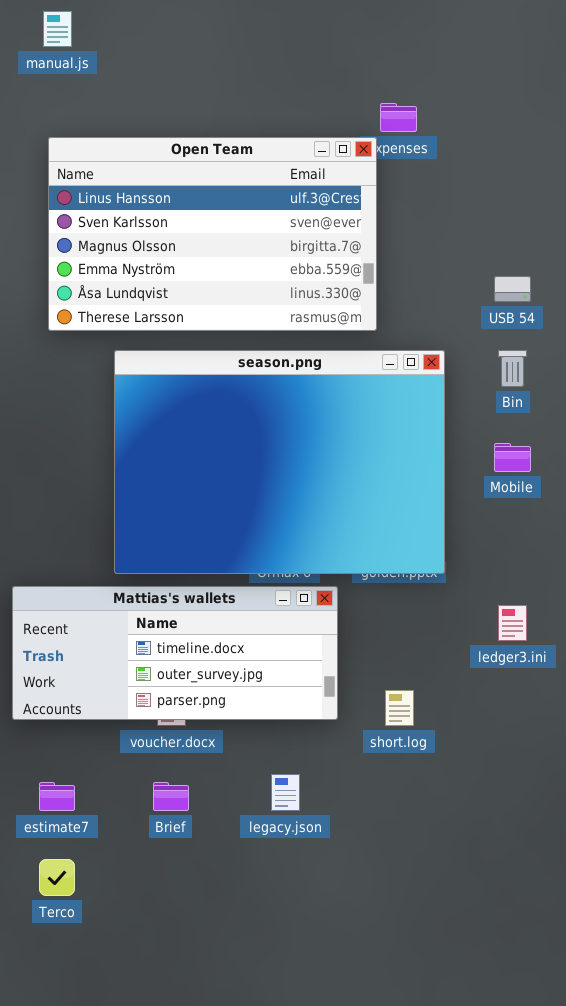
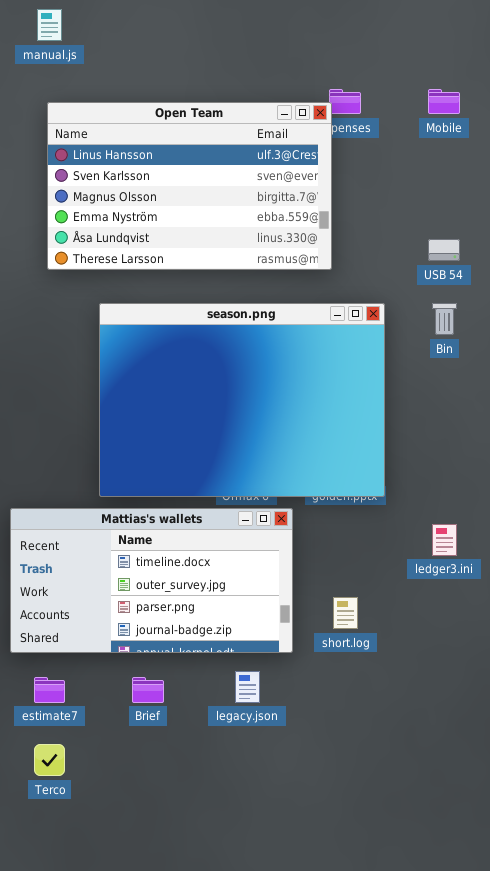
Open Team: [48,137,377,331] -> [47,102,332,270], moved
Mobile: [494,443,531,472] -> [428,89,460,114], moved
Mattias's wallets: [12,586,338,720] -> [10,508,293,653], resized

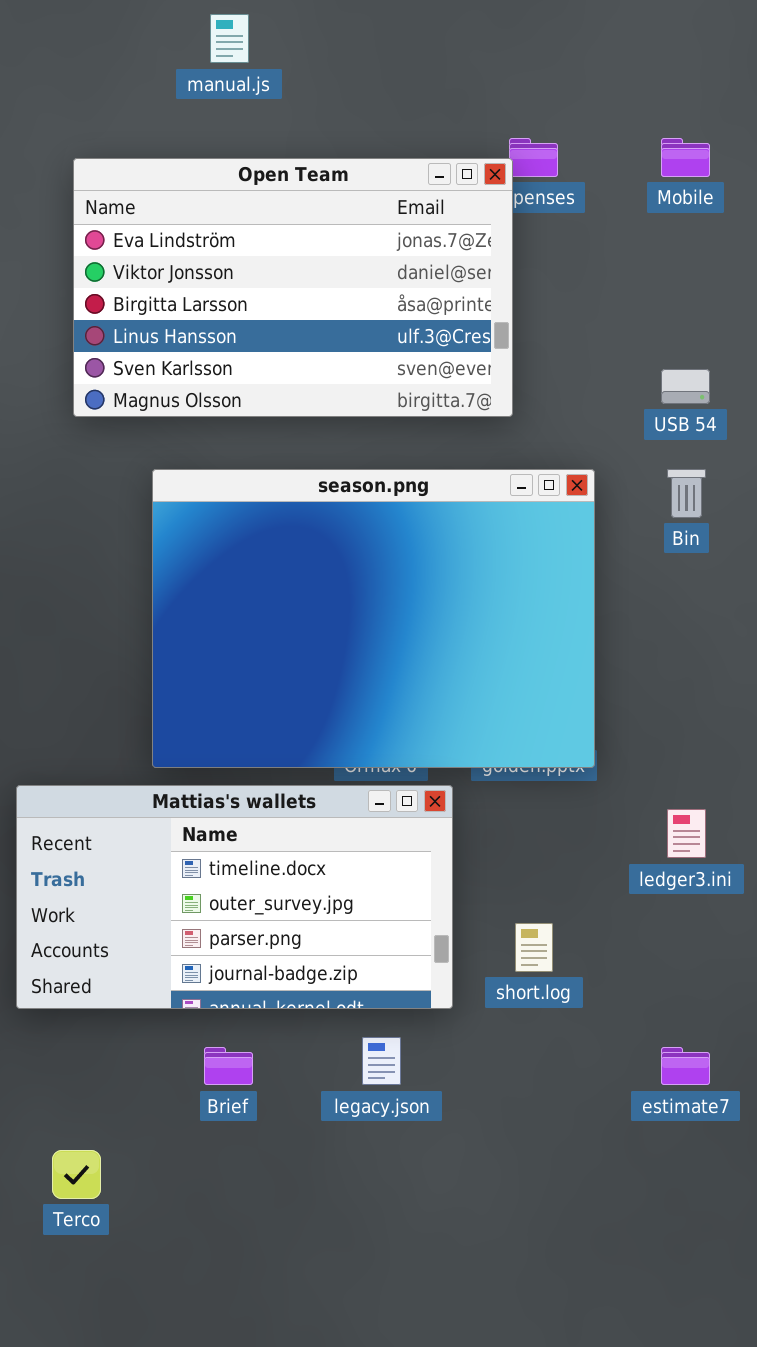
manual.js: [37,9,62,41] -> [210,14,249,63], moved
Open Team: [47,102,332,270] -> [73,158,513,417], scrolled up 3 rows
estimate7: [34,677,65,703] -> [661,1047,710,1085], moved

